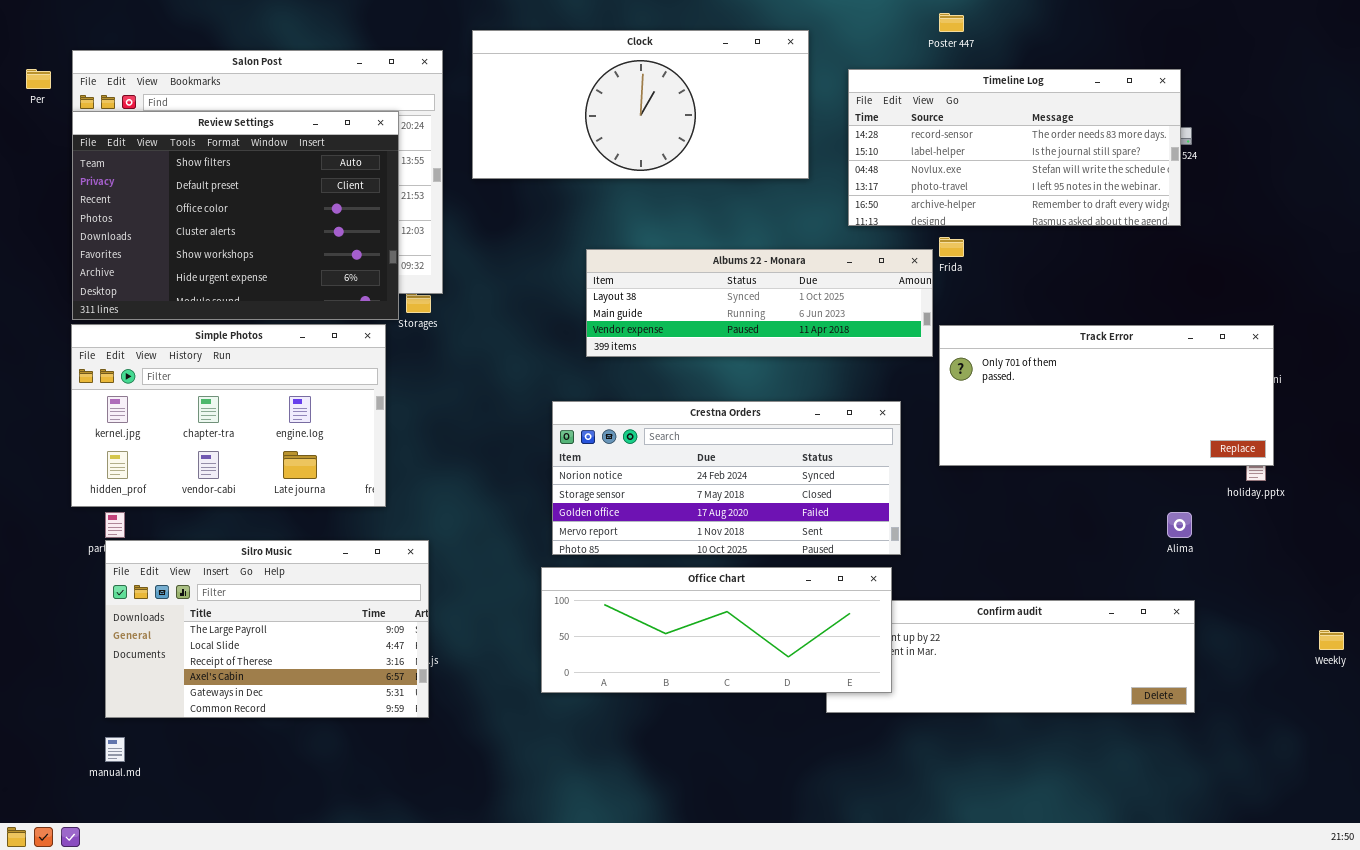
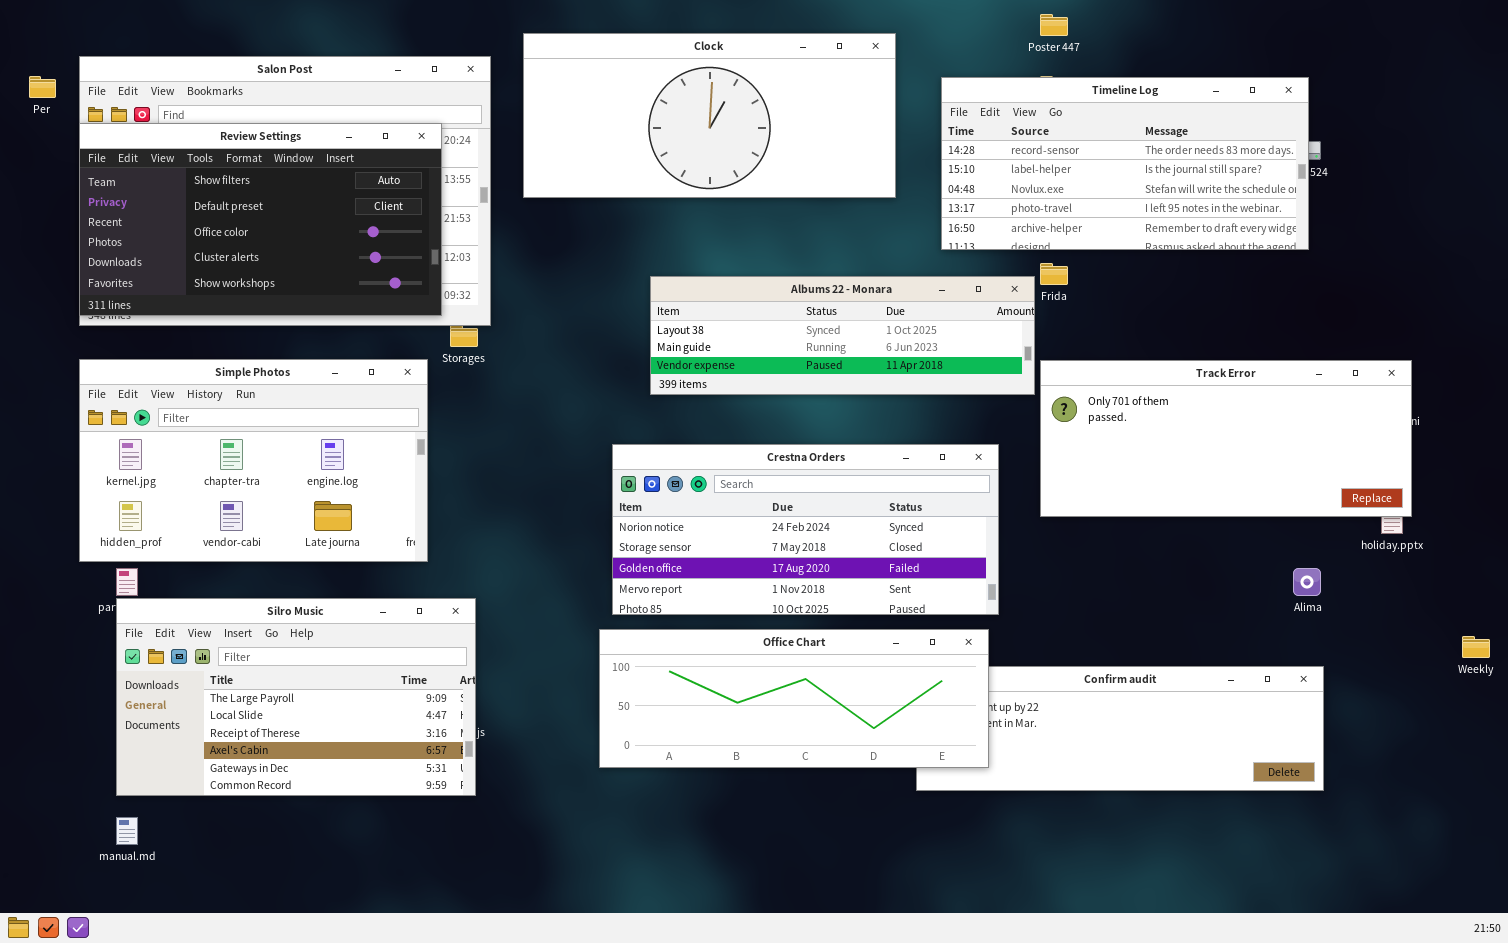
Review Settings: [72,111,399,320] -> [79,123,442,316], resized
Weekly: [1319,630,1344,650] -> [1462,636,1490,658], moved

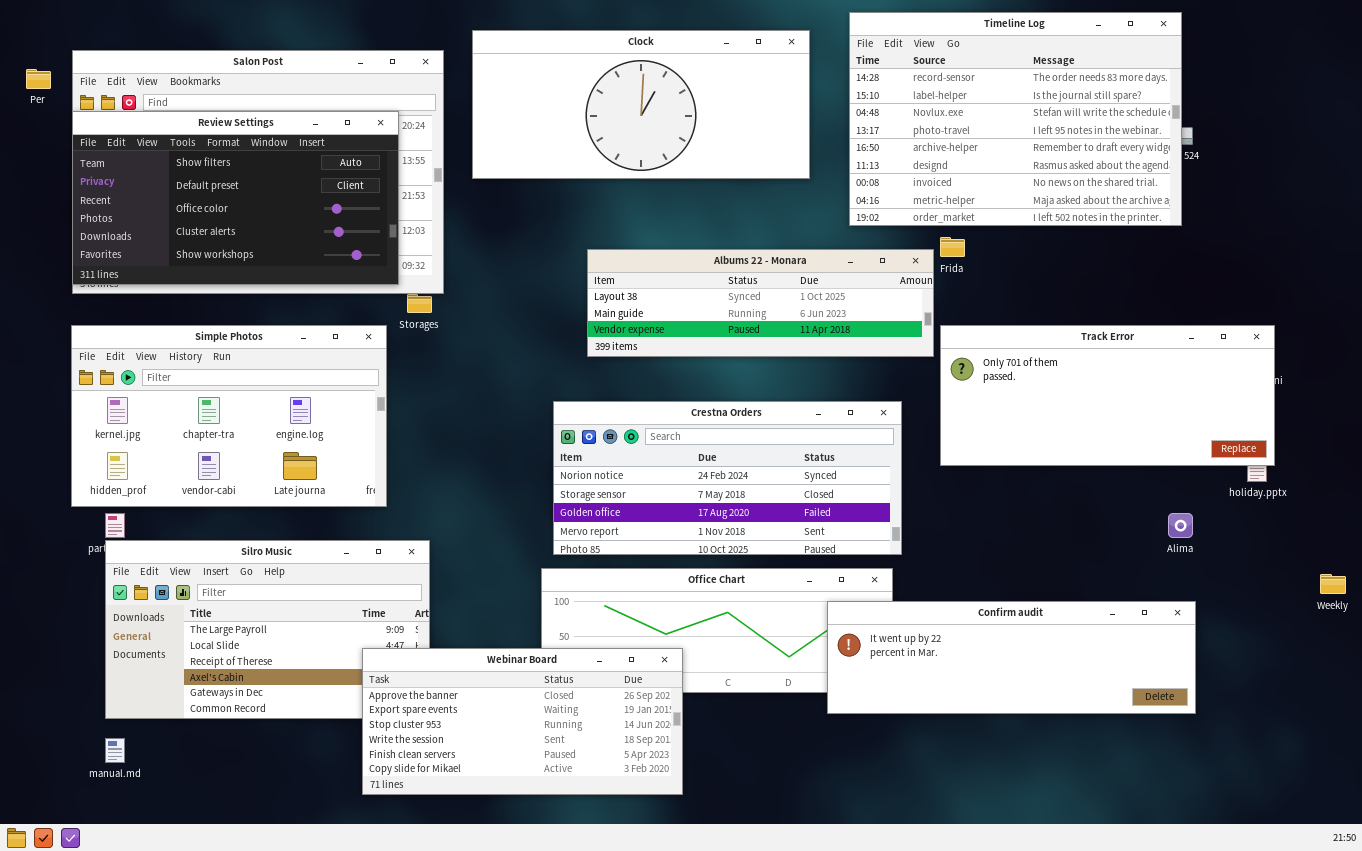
Timeline Log: [941,77,1309,250] -> [849,12,1182,226], resized
Confirm audit: [916,666,1324,791] -> [827,601,1196,714], raised
Webinar Board: none -> [362,648,683,795], opened

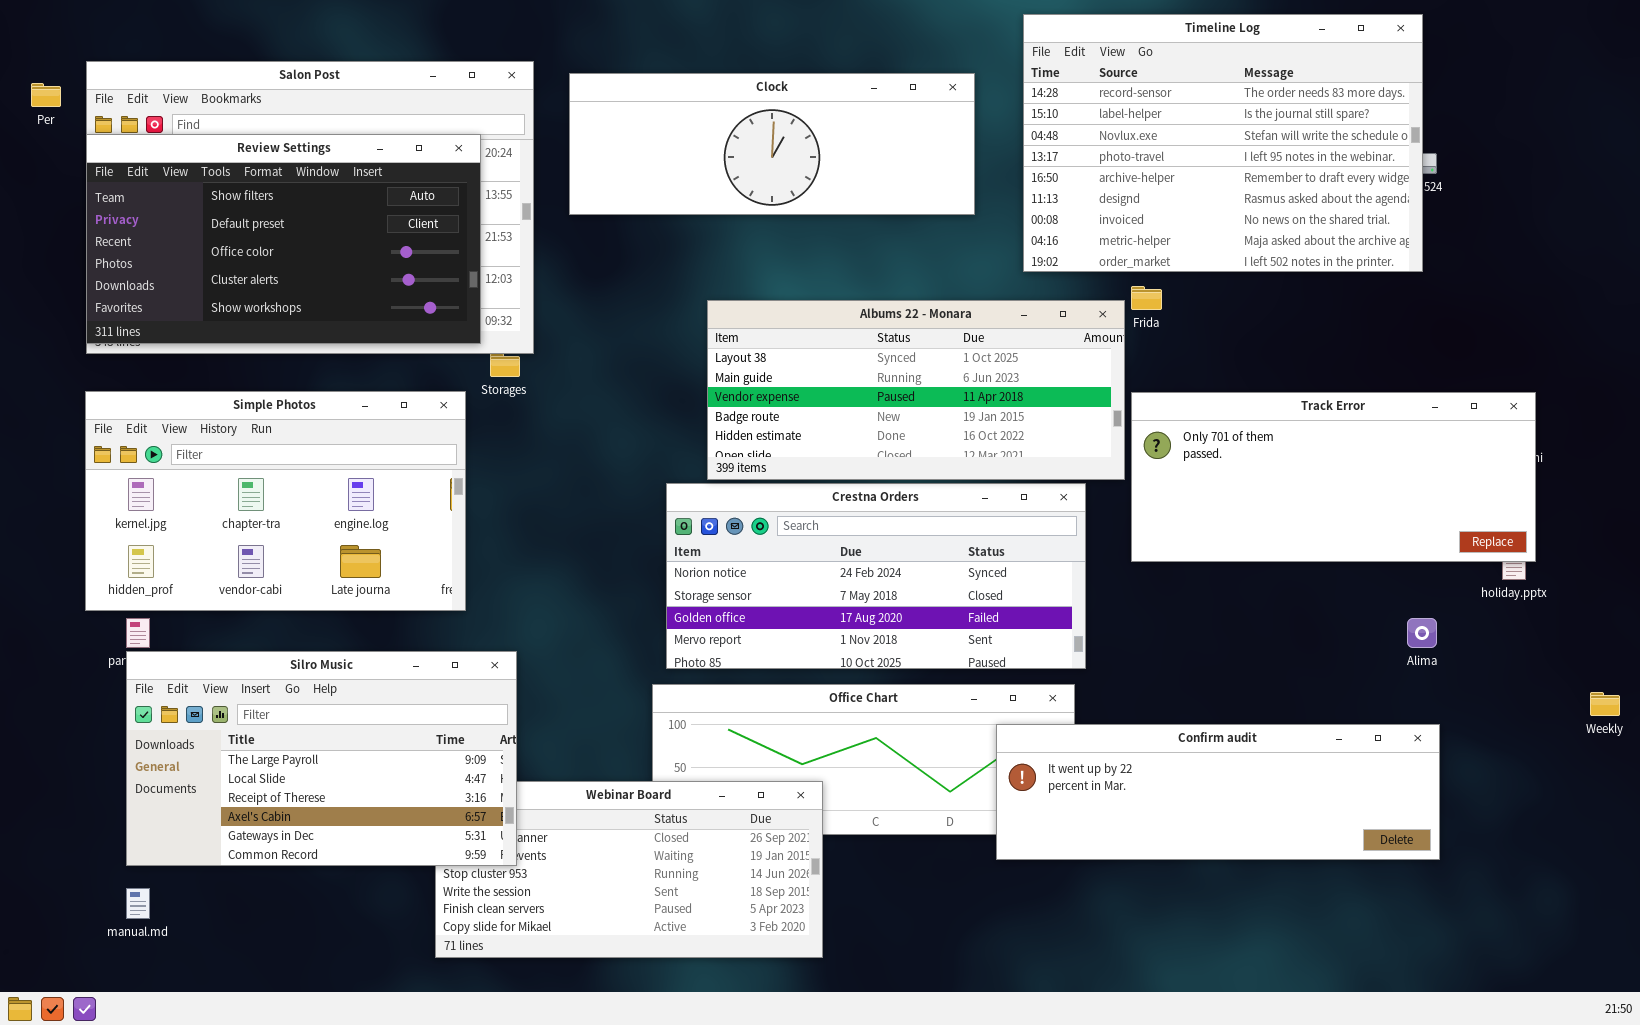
Clock: [472,30,810,179] -> [569,73,975,215], resized
Albums 22 - Monara: [587,249,934,357] -> [707,300,1125,480], resized
Silro Music: [105,540,430,719] -> [126,651,517,866], raised

